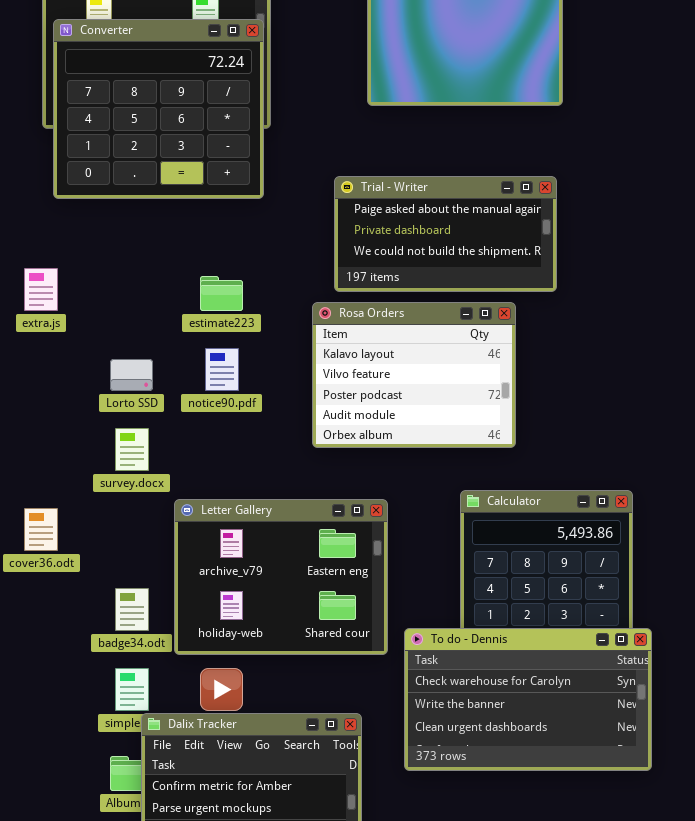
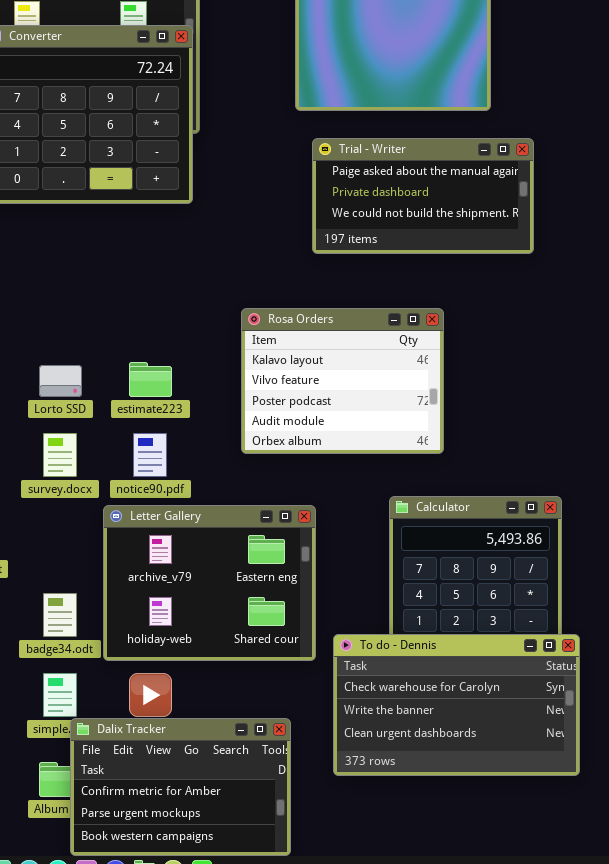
Trial - Writer: [334,176,557,292] -> [312,138,534,254], moved
estimate223: [200,276,243,311] -> [129,362,172,397], moved
notice90.pdf: [205,348,239,391] -> [133,433,167,477], moved

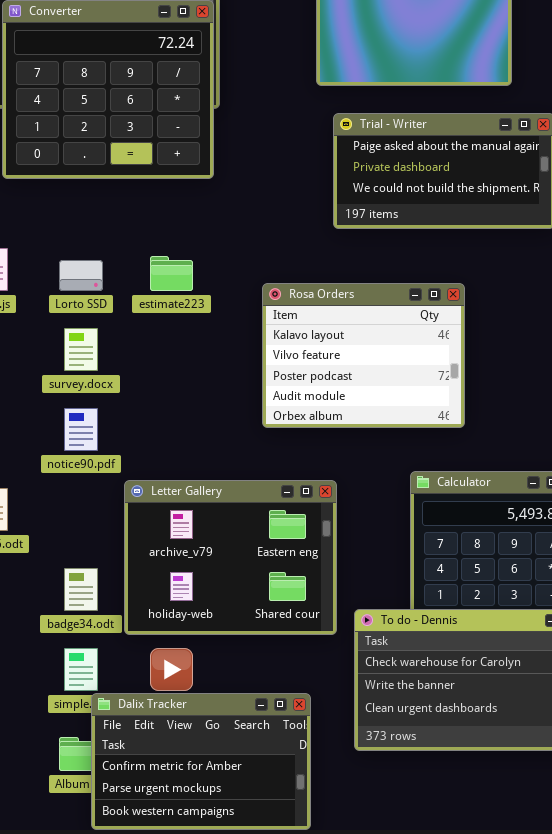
estimate223: [129,362,172,397] -> [150,256,193,291], moved
Lorto SSD: [39,365,82,397] -> [59,260,103,291], moved
survey.docx: [43,433,77,477] -> [64,328,98,371], moved
notice90.pdf: [133,433,167,477] -> [64,408,98,451], moved

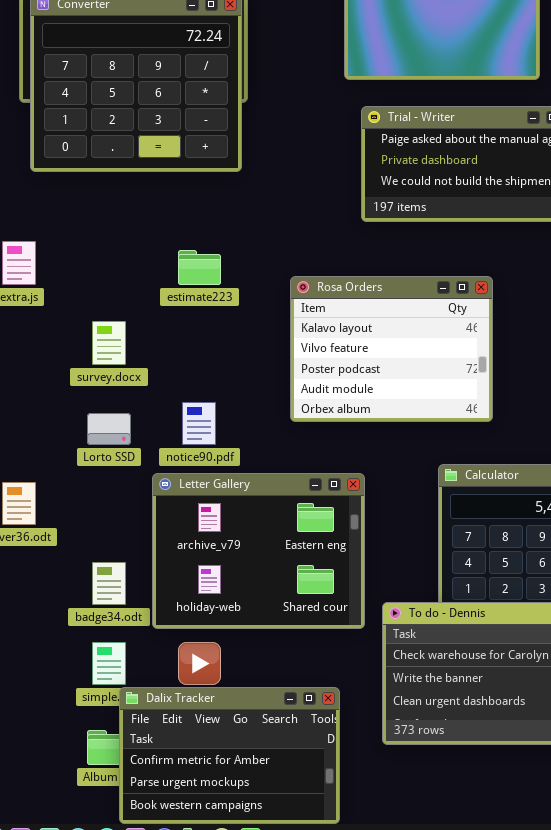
Lorto SSD: [59,260,103,291] -> [87,413,131,445], moved
notice90.pdf: [64,408,98,451] -> [182,402,216,445], moved

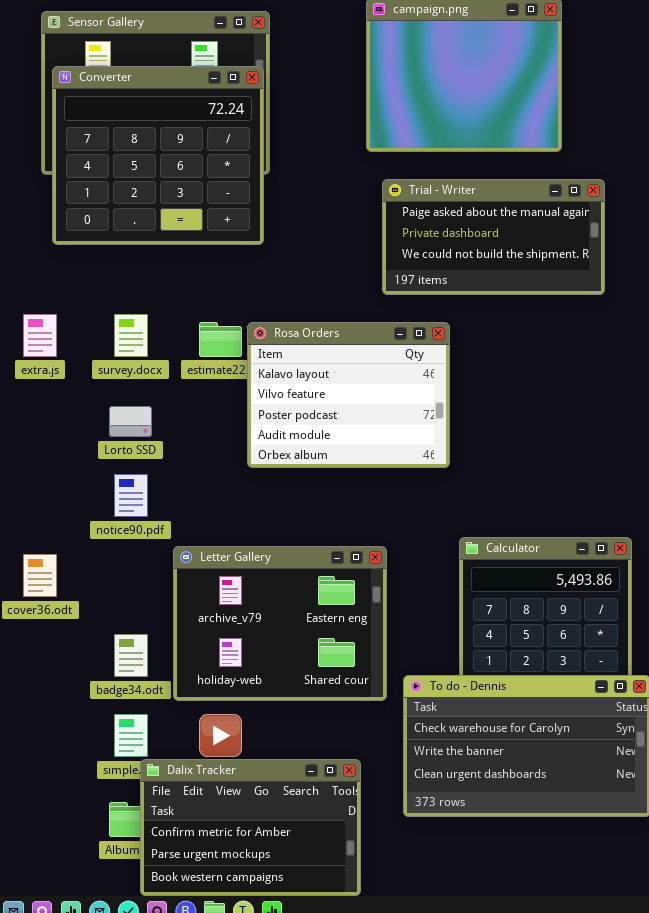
Rosa Orders: [290,276,493,422] -> [247,322,450,468], moved
survey.docx: [92,321,126,365] -> [114,314,148,357], moved
notice90.pdf: [182,402,216,445] -> [114,474,148,517], moved
Lorto SSD: [87,413,131,445] -> [109,406,152,437], moved

